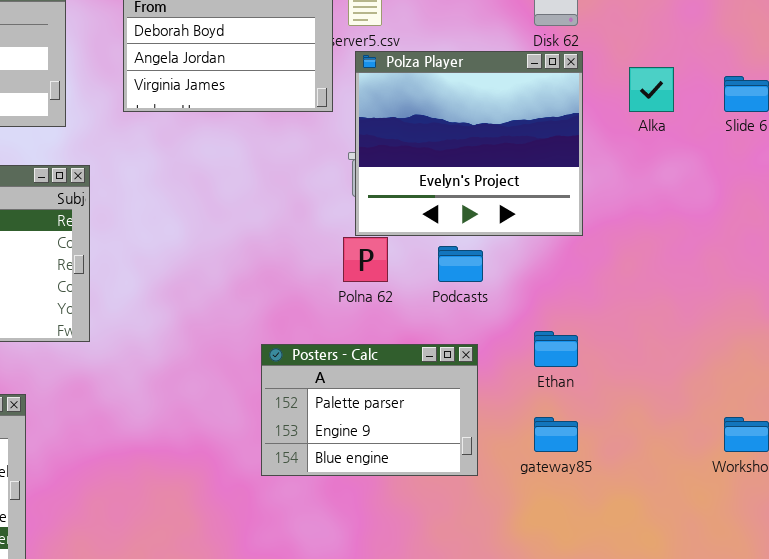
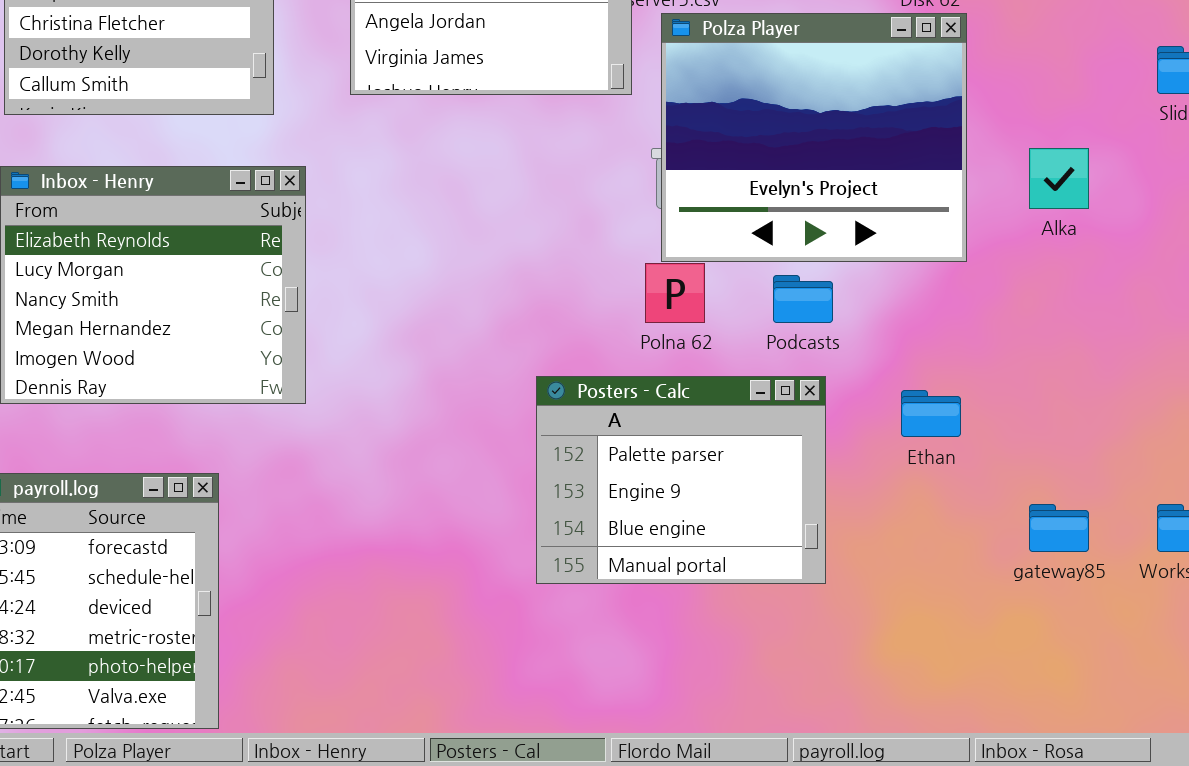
Alka: [629,67,674,112] -> [1029,148,1089,209], moved
Posters - Calc: [261,344,478,476] -> [536,376,826,584], resized
gateway85: [534,417,578,452] -> [1029,504,1089,552], moved

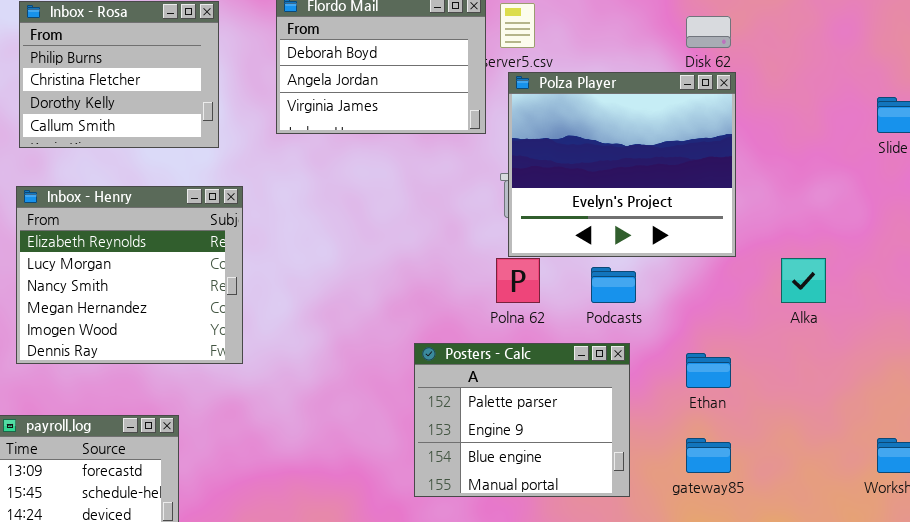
Alka: [1029,148,1089,209] -> [781,258,826,303], moved
gateway85: [1029,504,1089,552] -> [686,438,731,473], moved

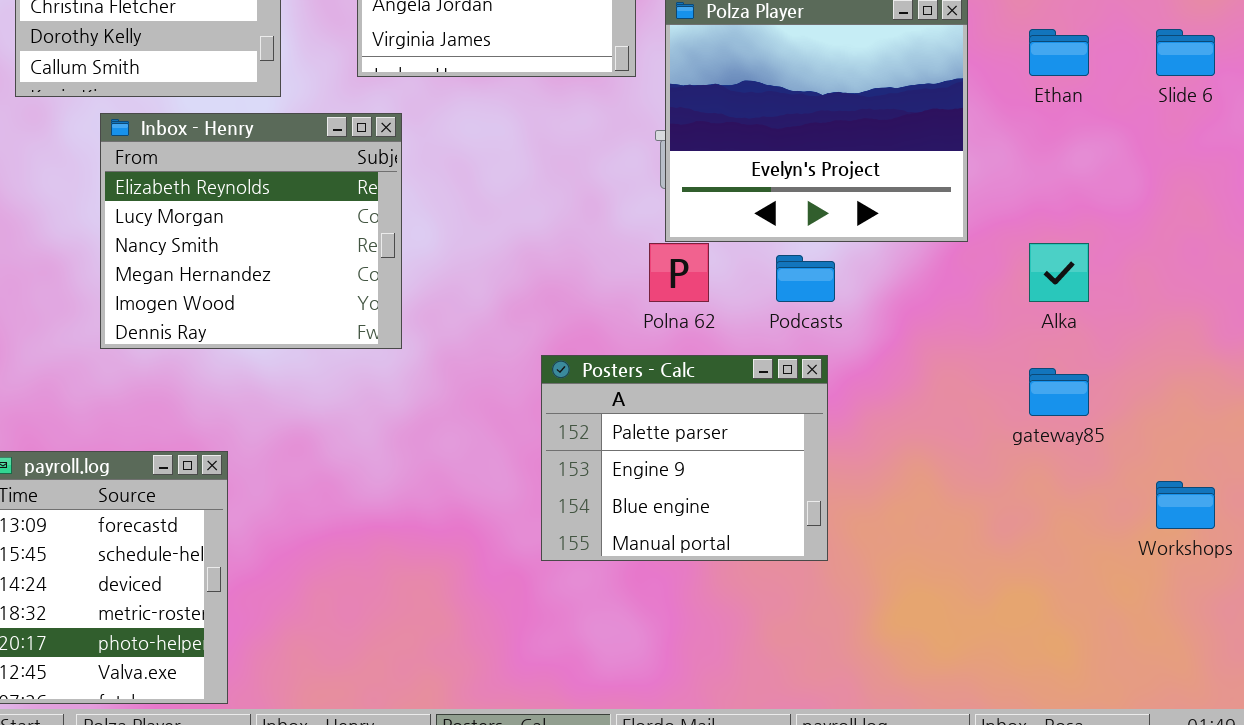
Inbox - Henry: [16,186,243,364] -> [100,113,402,349], moved
Ethan: [686,353,731,388] -> [1029,29,1089,76], moved
gateway85: [686,438,731,473] -> [1029,368,1089,416], moved

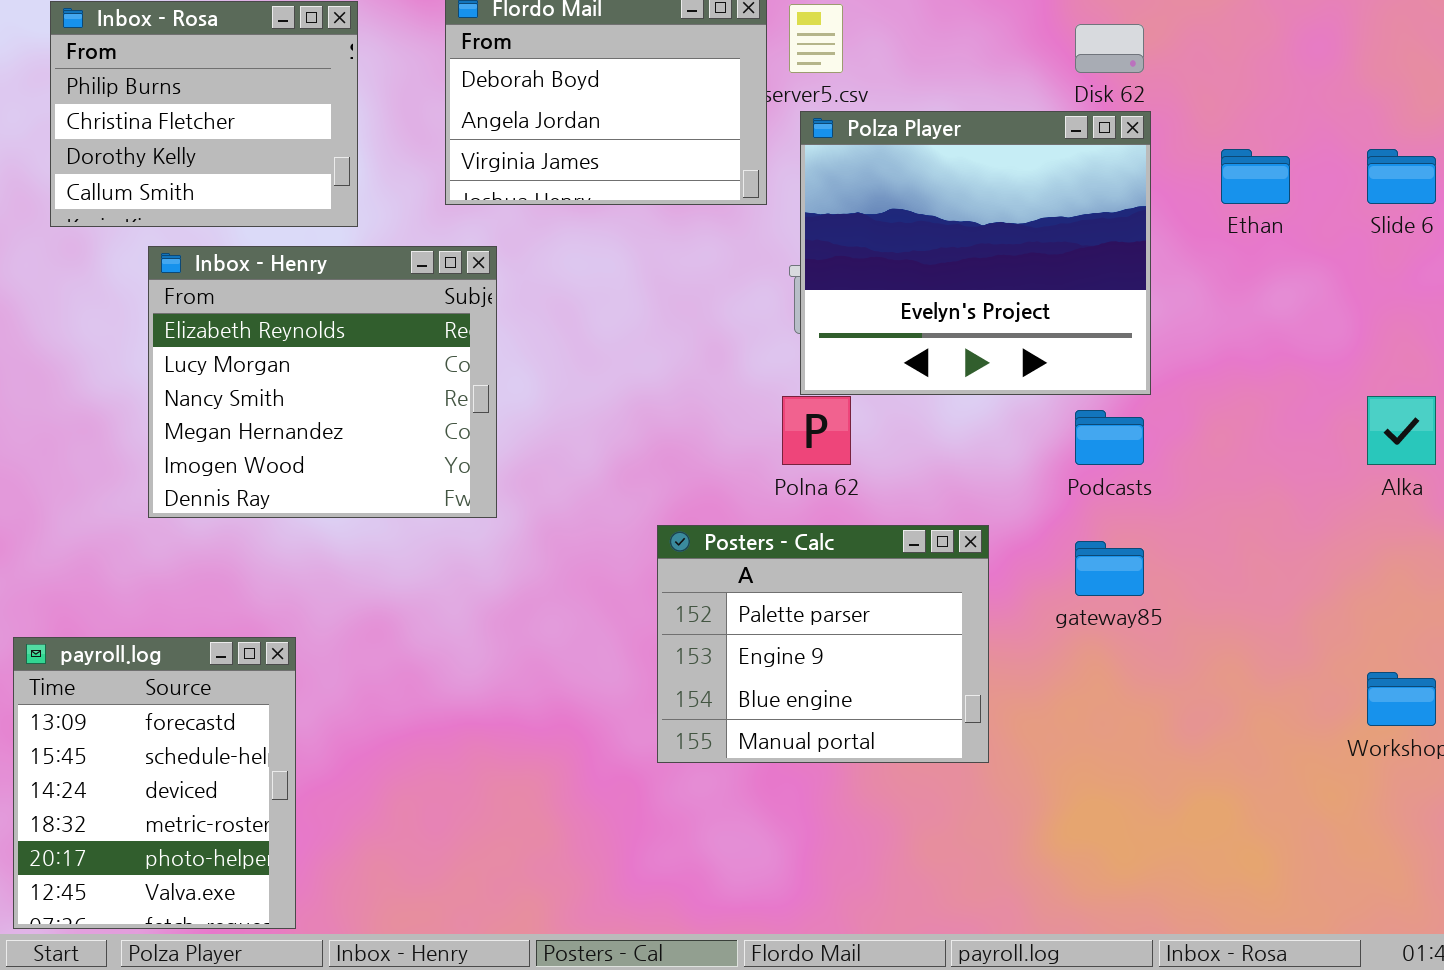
Alka: [1029,243,1089,302] -> [1367,396,1436,465], moved
Podcasts: [776,255,835,302] -> [1075,410,1144,465], moved
gateway85: [1029,368,1089,416] -> [1075,541,1144,596], moved

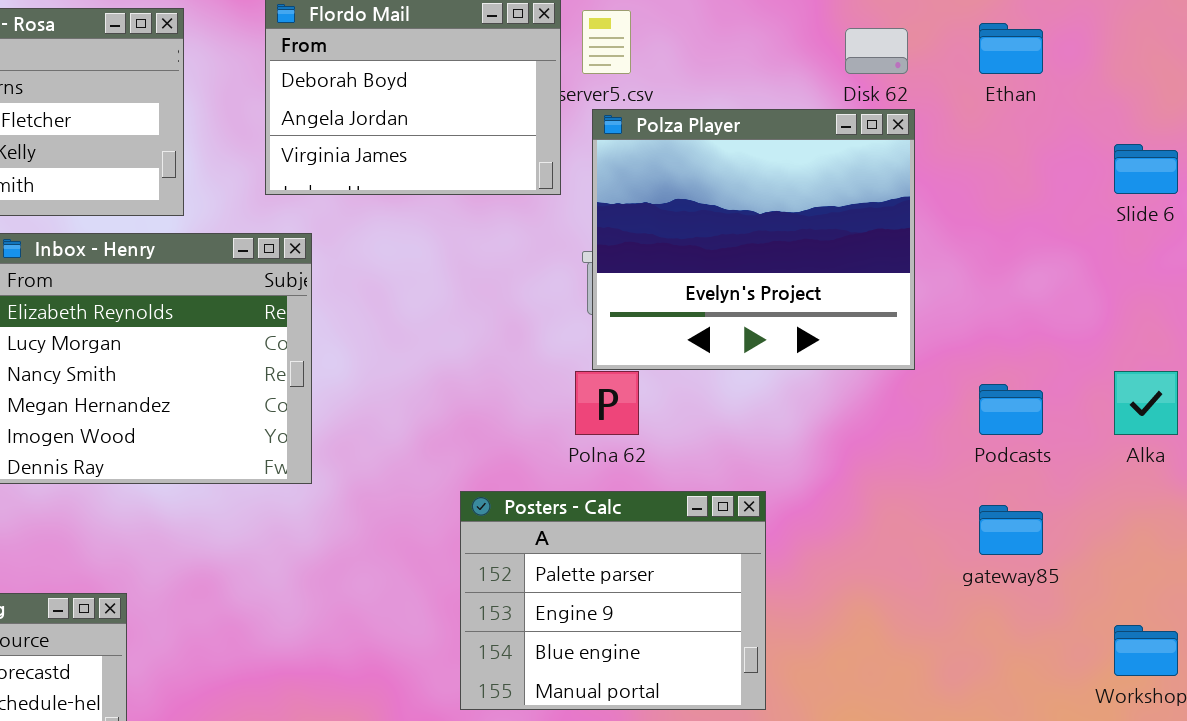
Ethan: [1221,149,1290,204] -> [979,23,1043,74], moved
Podcasts: [1075,410,1144,465] -> [979,384,1043,435], moved
gateway85: [1075,541,1144,596] -> [979,505,1043,555], moved

